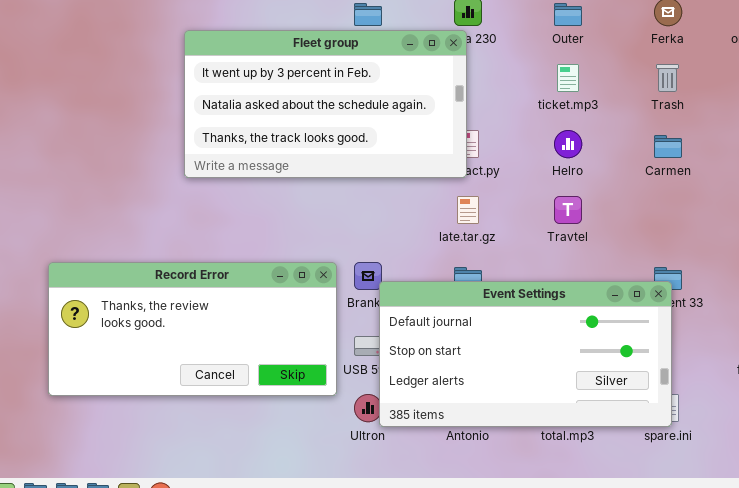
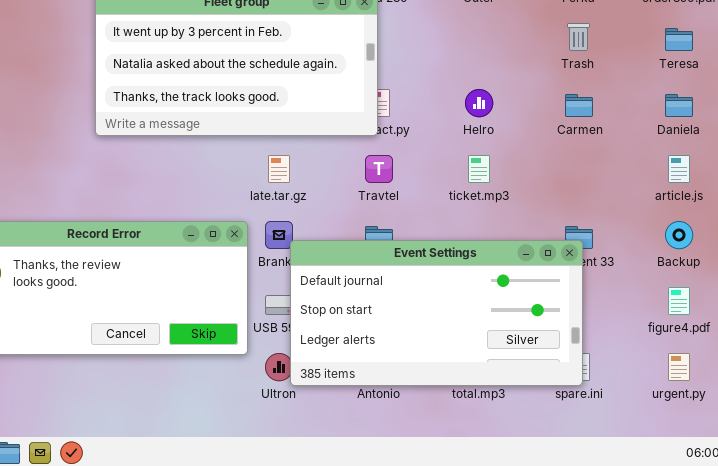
ticket.mp3: [557,64,579,92] -> [468,155,490,183], moved
late.tar.gz: [457,196,479,224] -> [268,155,290,183], moved
Travtel: [554,196,582,224] -> [365,155,393,183], moved

